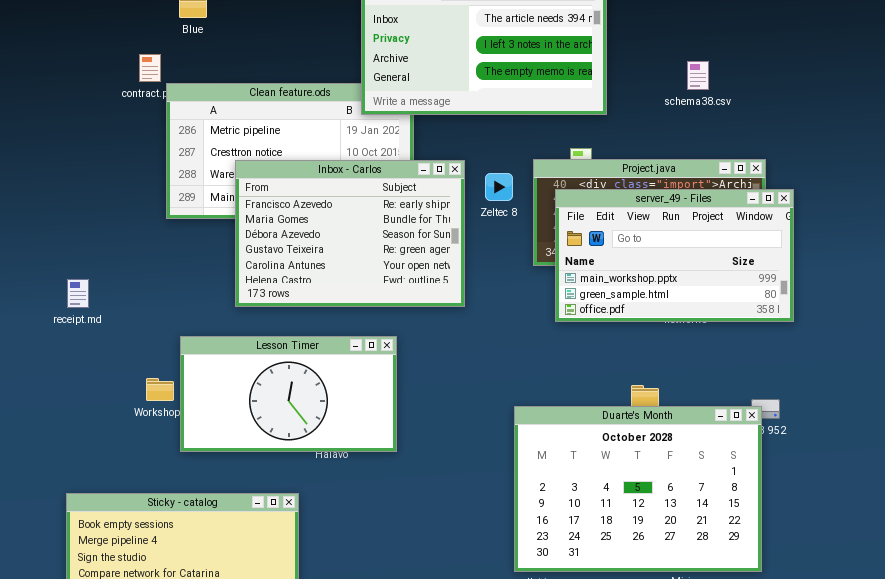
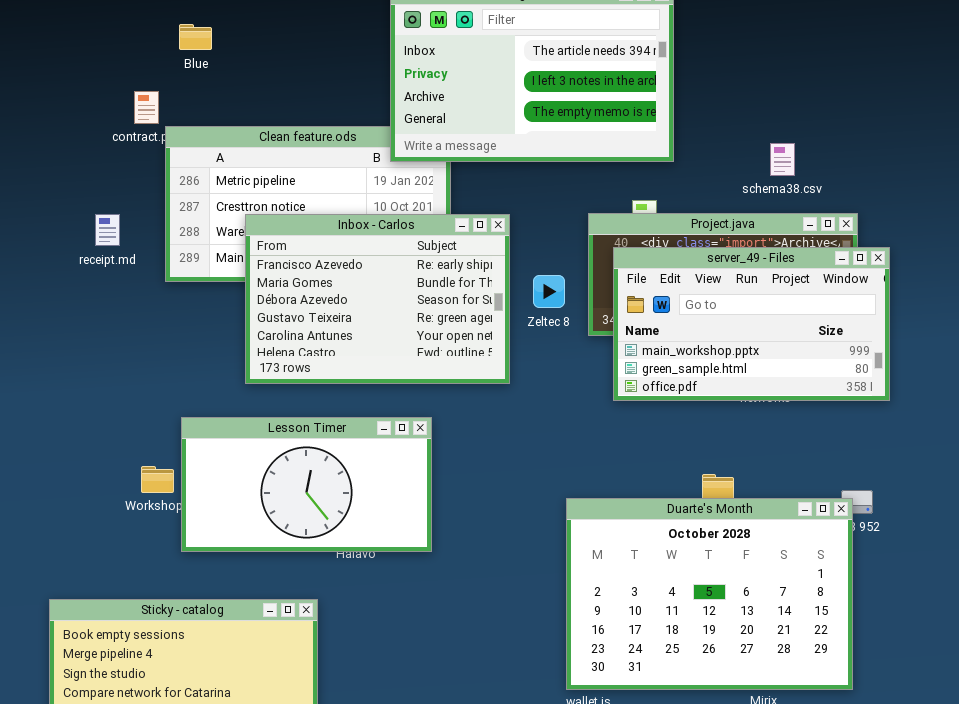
schema38.csv: [687,61,709,90] -> [770,143,795,176], moved
Zeltec 8: [485,173,513,201] -> [533,275,565,308], moved
receipt.md: [67,279,89,308] -> [95,214,120,246], moved

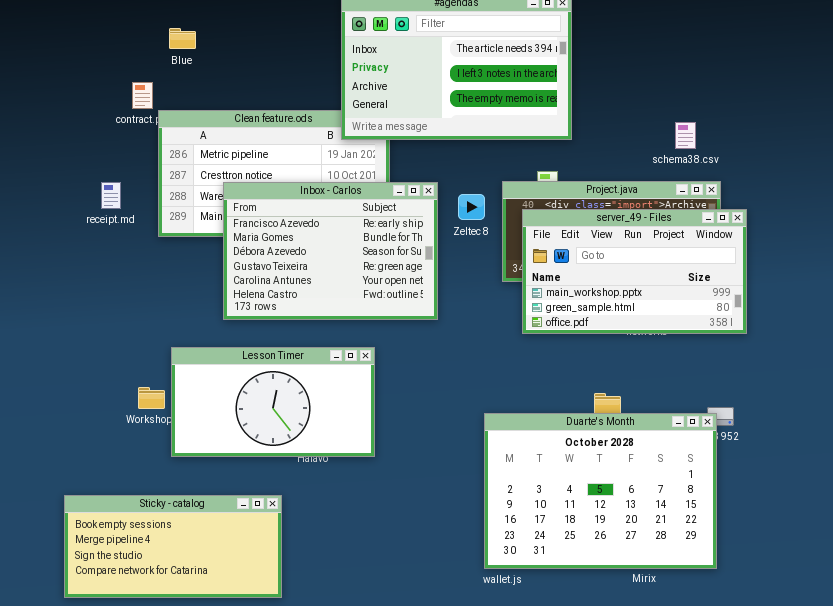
schema38.csv: [770,143,795,176] -> [675,122,696,149], moved
Zeltec 8: [533,275,565,308] -> [458,194,485,220], moved

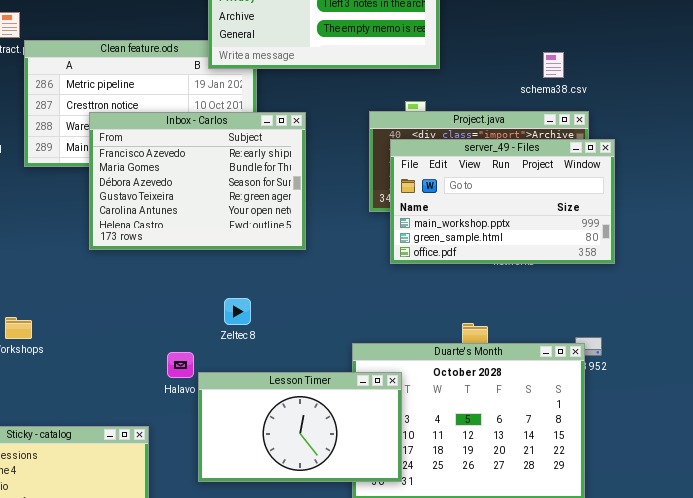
Zeltec 8: [458,194,485,220] -> [224,298,251,325], moved
Lesson Timer: [171,347,375,457] -> [198,372,402,482], moved

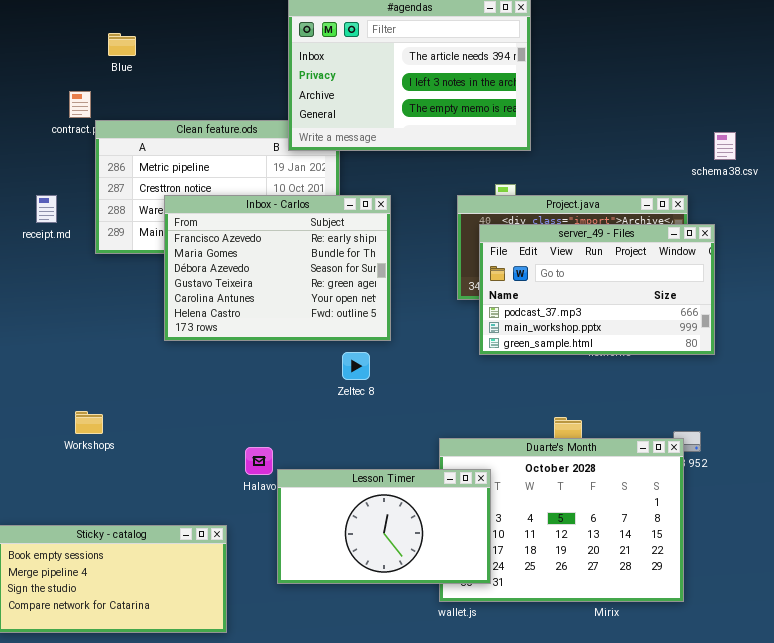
schema38.csv: [543,52,564,78] -> [714,132,736,160], moved
server_49 - Files: [390,139,615,264] -> [479,224,715,355], scrolled up 1 row
Zeltec 8: [224,298,251,325] -> [342,352,370,380], moved

